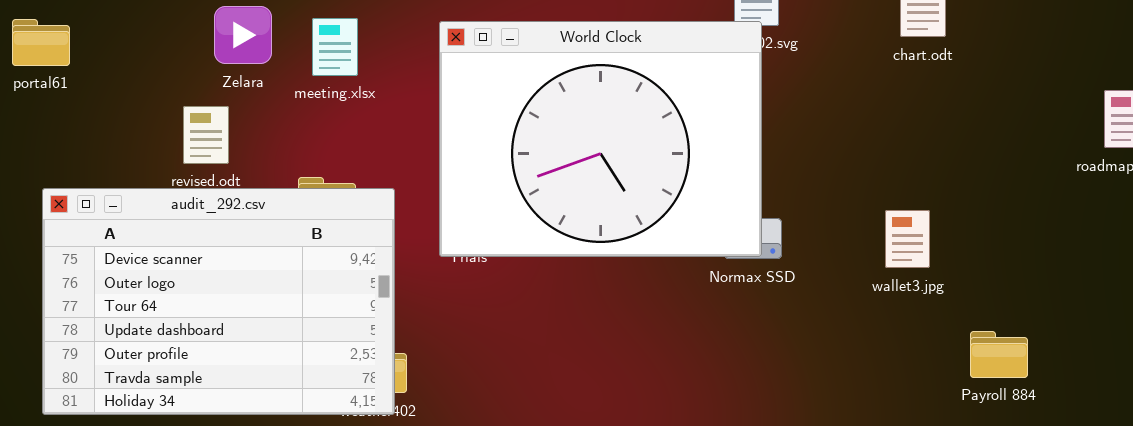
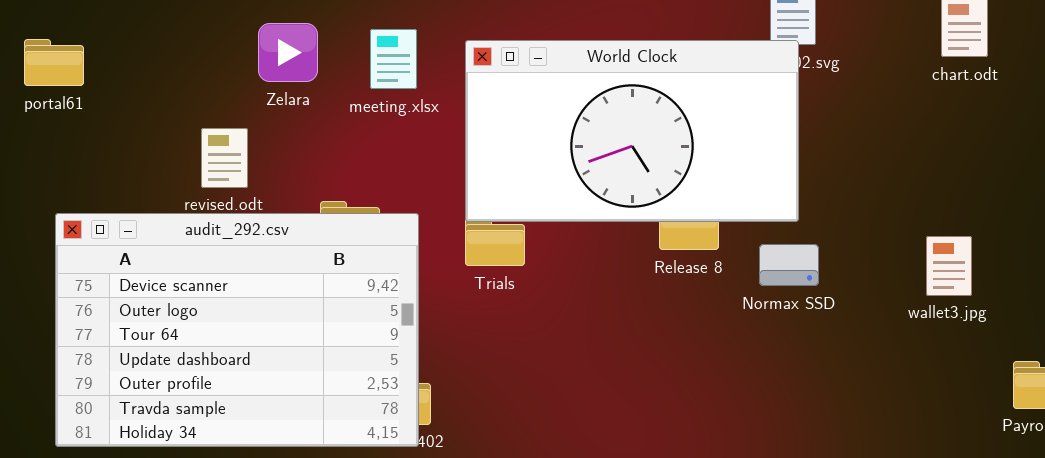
Zelara: [214,6,272,64] -> [258,23,318,82], moved
meeting.xlsx: [312,18,358,76] -> [370,29,417,89], moved
World Clock: [439,21,762,257] -> [465,40,799,222], resized

